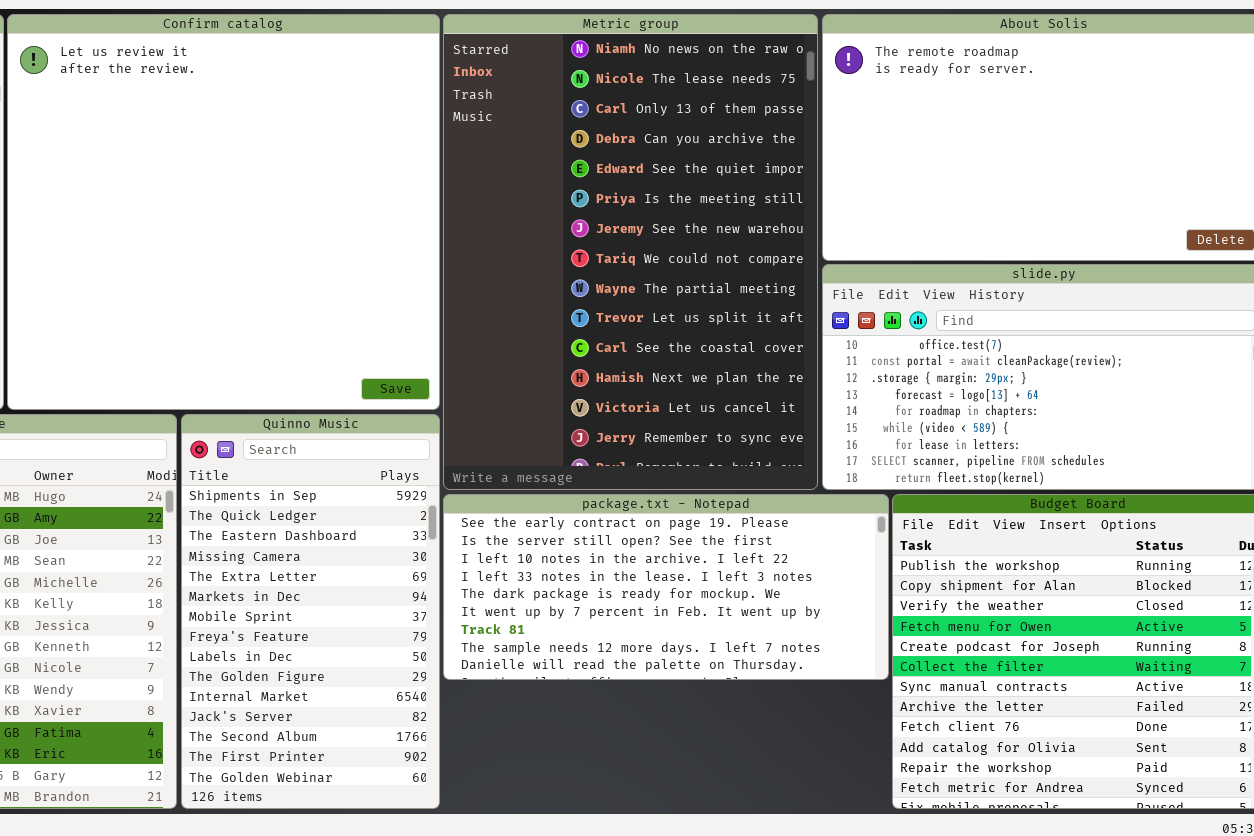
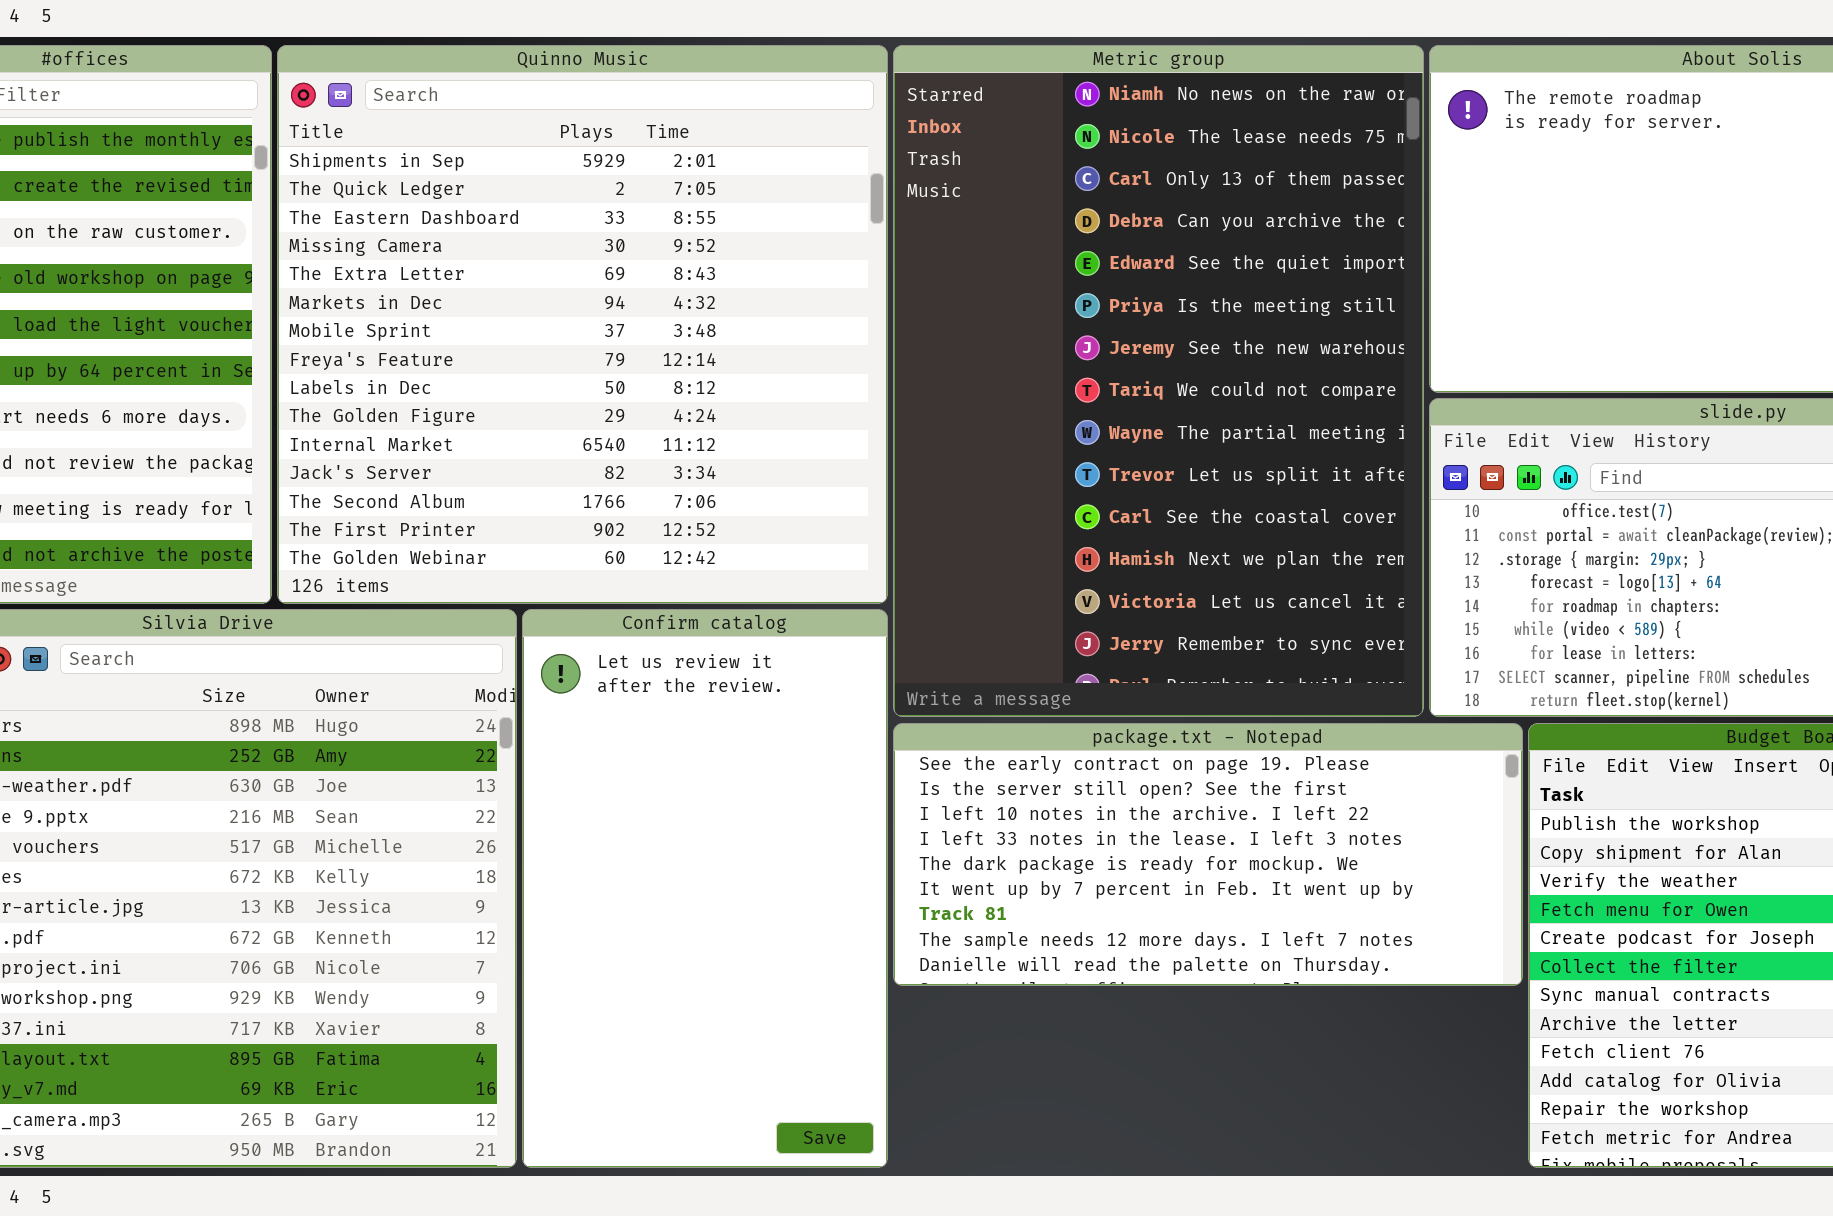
Confirm catalog: [7,14,440,410] -> [522,609,888,1168], moved, resized
Quinno Music: [181,414,440,809] -> [277,45,888,604], moved, resized

